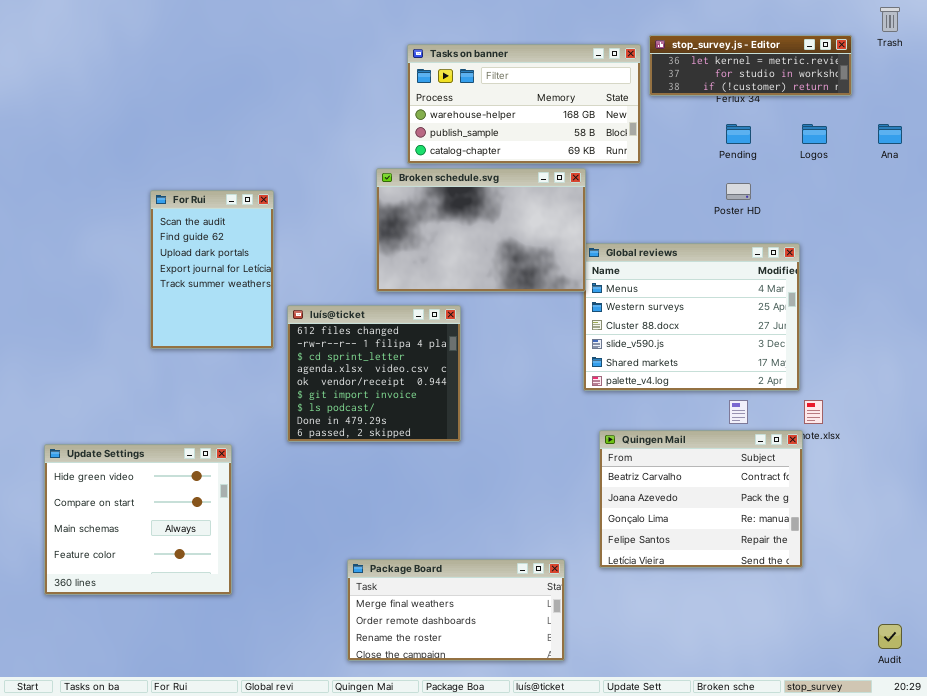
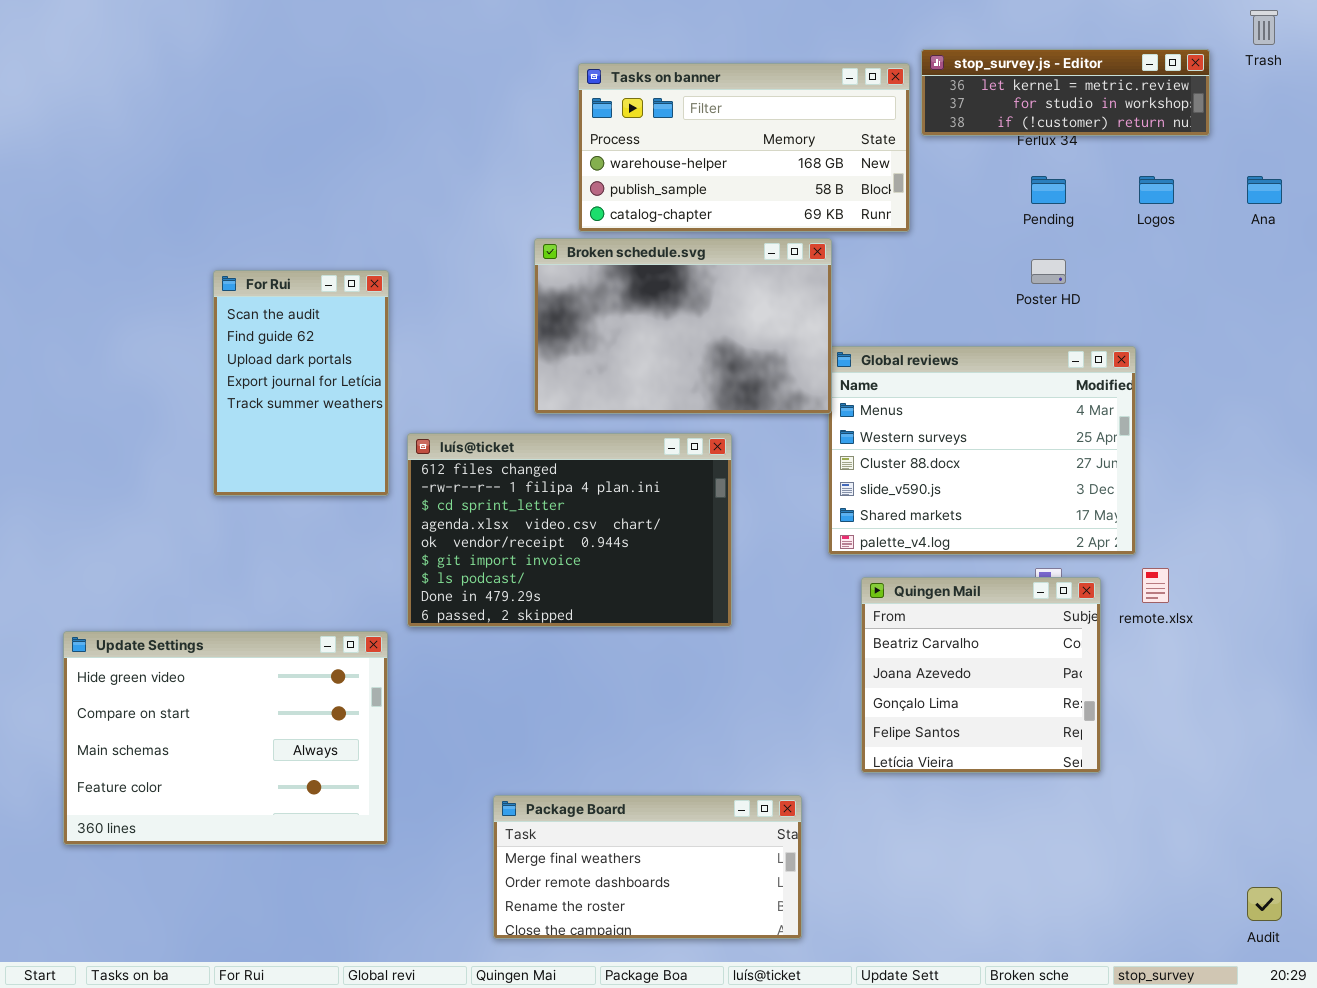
luís@ticket: [287,305,461,442] -> [407,433,732,627], resized
Quingen Mail: [599,430,803,568] -> [861,577,1101,773], moved, resized
Update Settings: [44,444,232,595] -> [63,631,388,845], resized

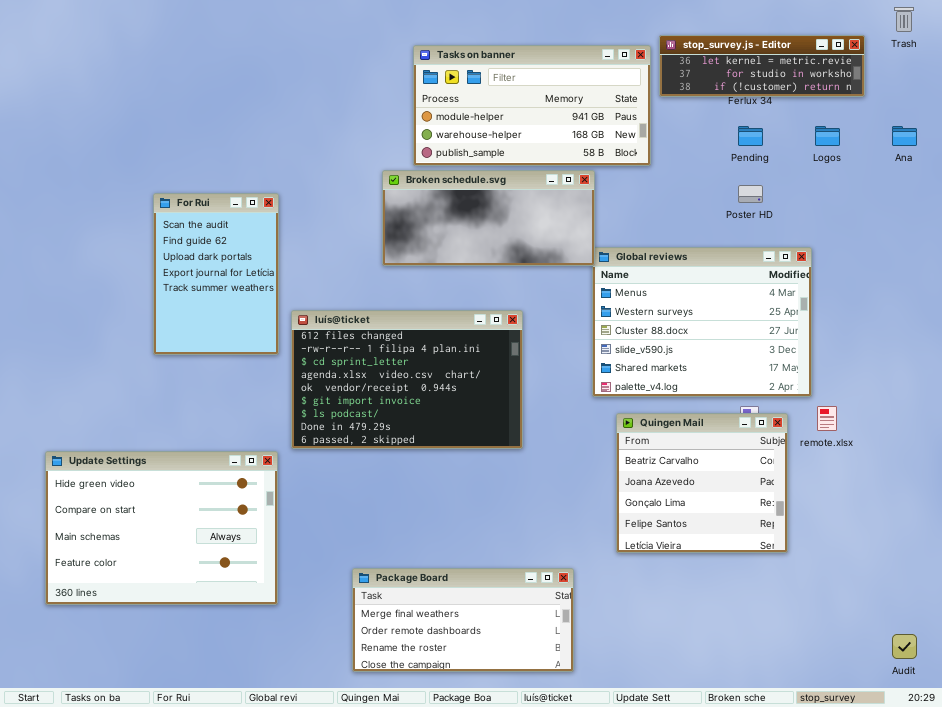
Tasks on banner: [578,63,910,232] -> [413,45,651,166], scrolled up 1 row
Broken schedule.svg: [534,238,832,414] -> [382,170,595,266], resized

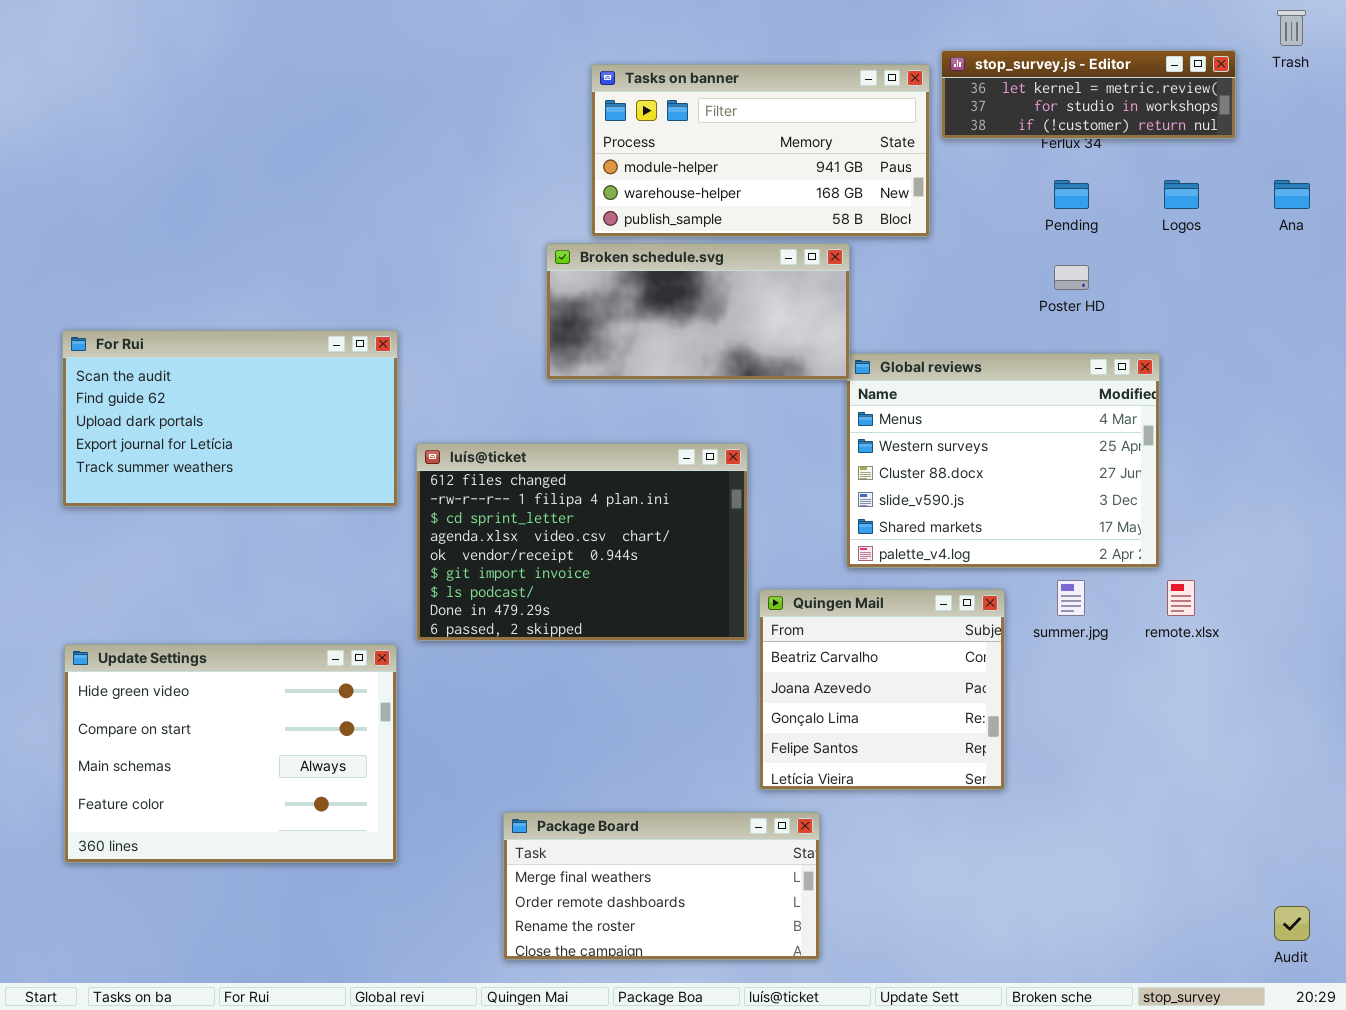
For Rui: [153,193,279,355] -> [62,330,398,507], resized
Quingen Mail: [616,413,788,553] -> [759,589,1005,790], moved

